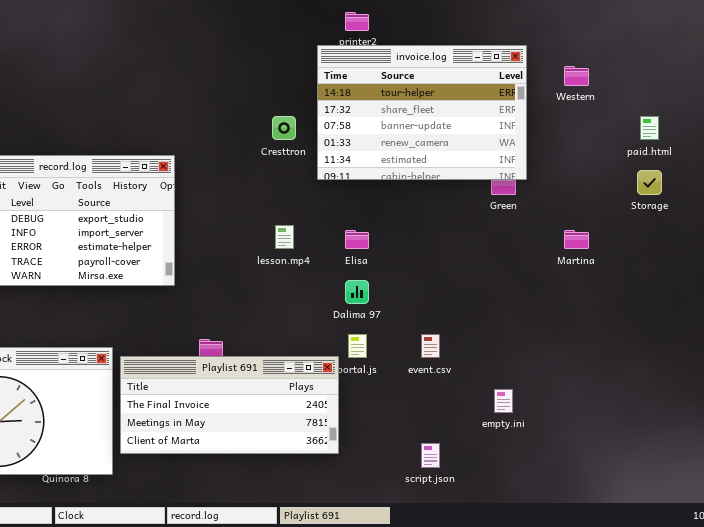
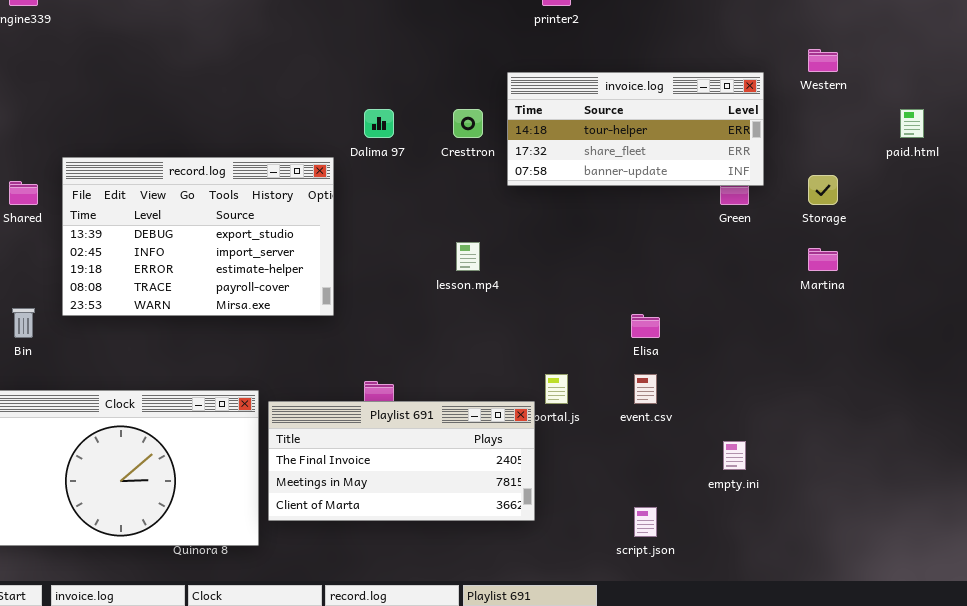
invoice.log: [317,45,527,180] -> [507,72,764,186], resized
Storage: [637,170,662,195] -> [808,175,838,205], moved
Elisa: [345,230,369,249] -> [631,314,660,338], moved
Dalima 97: [345,280,369,304] -> [364,109,394,138], moved

